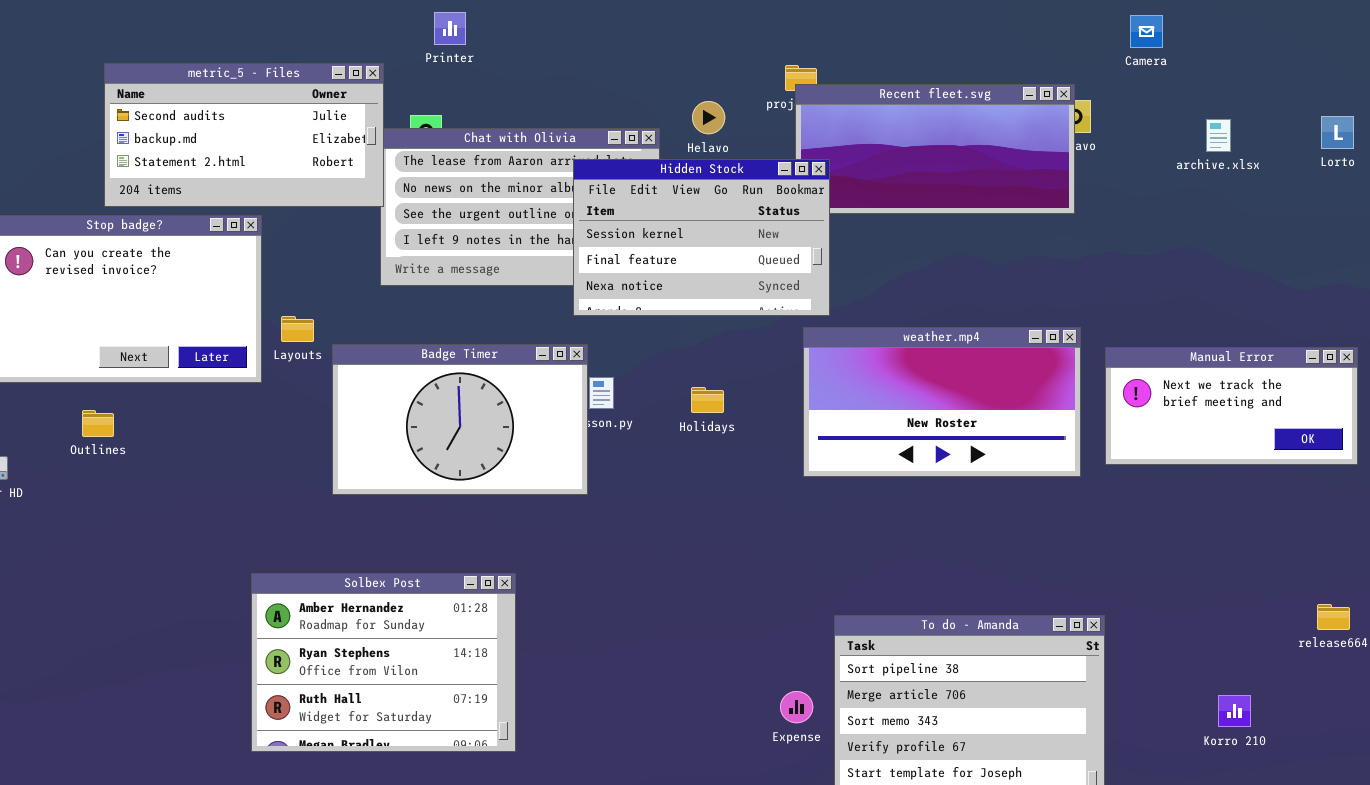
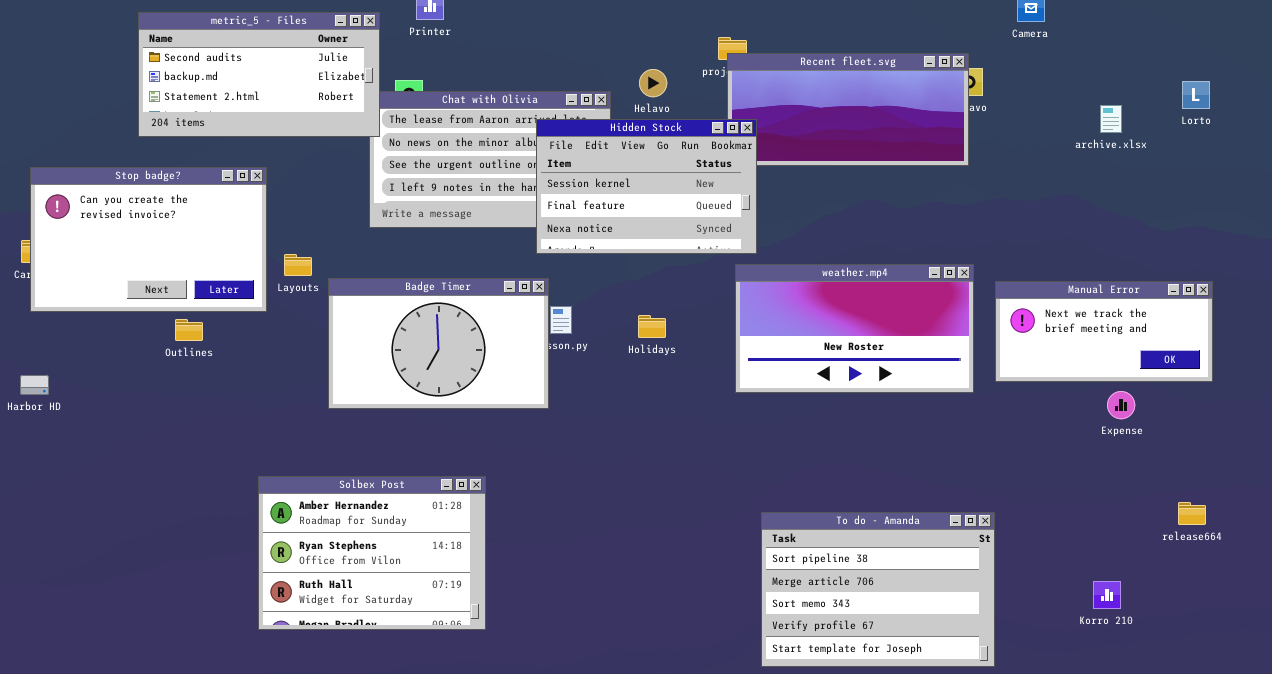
metric_5 - Files: [104,63,384,207] -> [138,12,380,137], moved
archive.xlsx: [1206,119,1231,152] -> [1100,105,1122,133], moved
Outlines: [82,410,114,437] -> [175,319,203,341], moved
Expense: [780,691,813,723] -> [1107,391,1135,419], moved

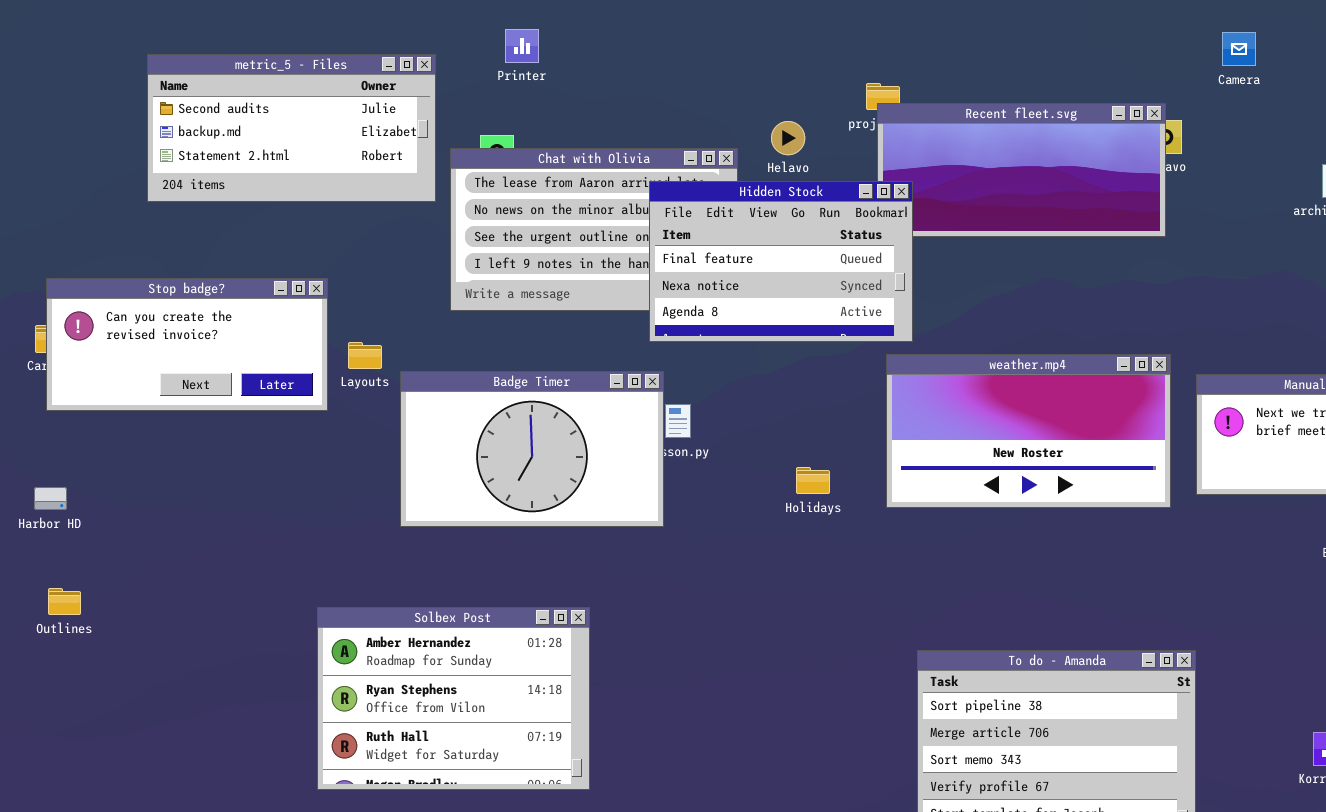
metric_5 - Files: [138,12,380,137] -> [147,54,436,202], moved
Hidden Stock: [536,119,757,254] -> [649,181,913,342], scrolled down 1 row
Stop badge?: [30,167,267,312] -> [46,278,328,411], resized
Holidays: [638,315,666,338] -> [796,467,830,494], moved
Outlines: [175,319,203,341] -> [48,588,81,615], moved

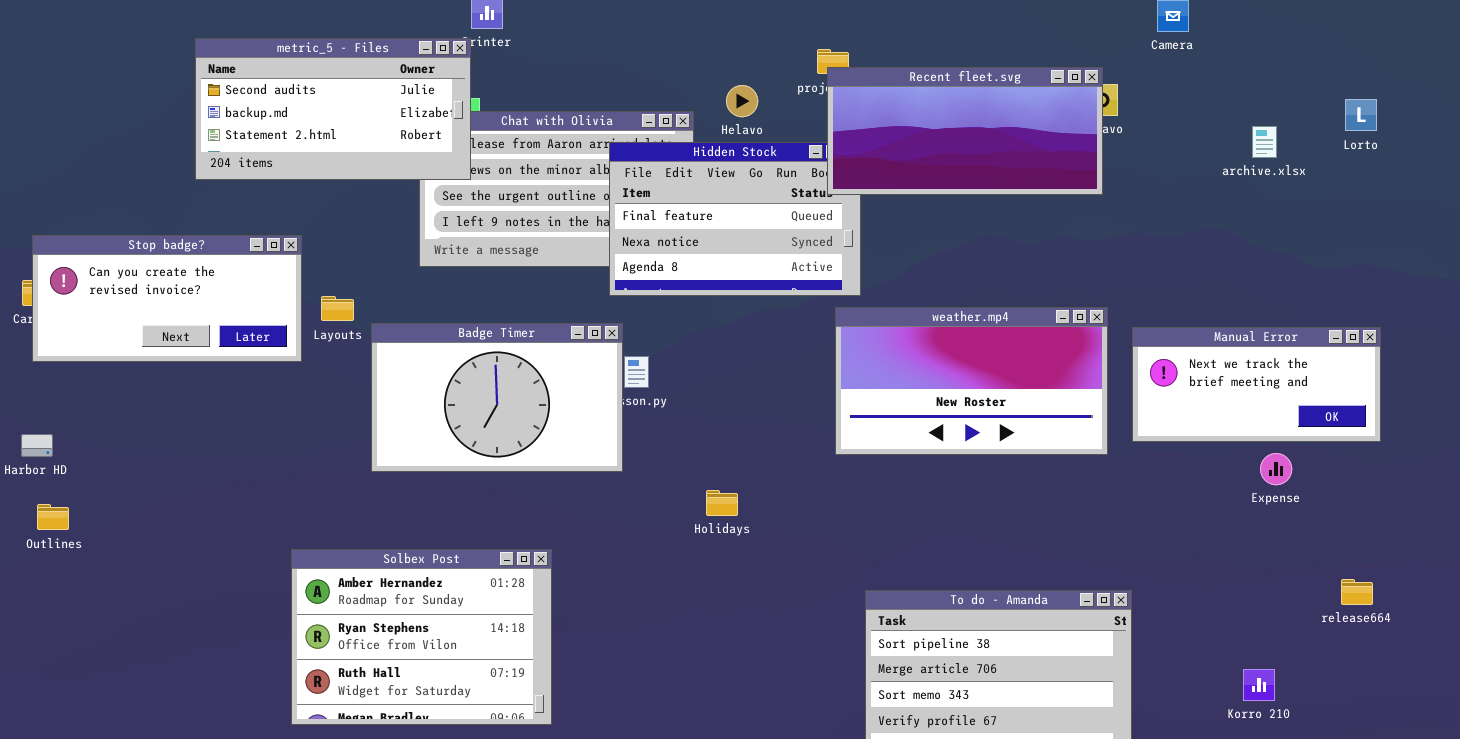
metric_5 - Files: [147,54,436,202] -> [195,38,471,180], moved
Recent fleet.svg: [877,103,1166,237] -> [827,67,1103,195], raised
Holidays: [796,467,830,494] -> [706,490,738,516], moved
Outlines: [48,588,81,615] -> [37,504,69,530], moved

